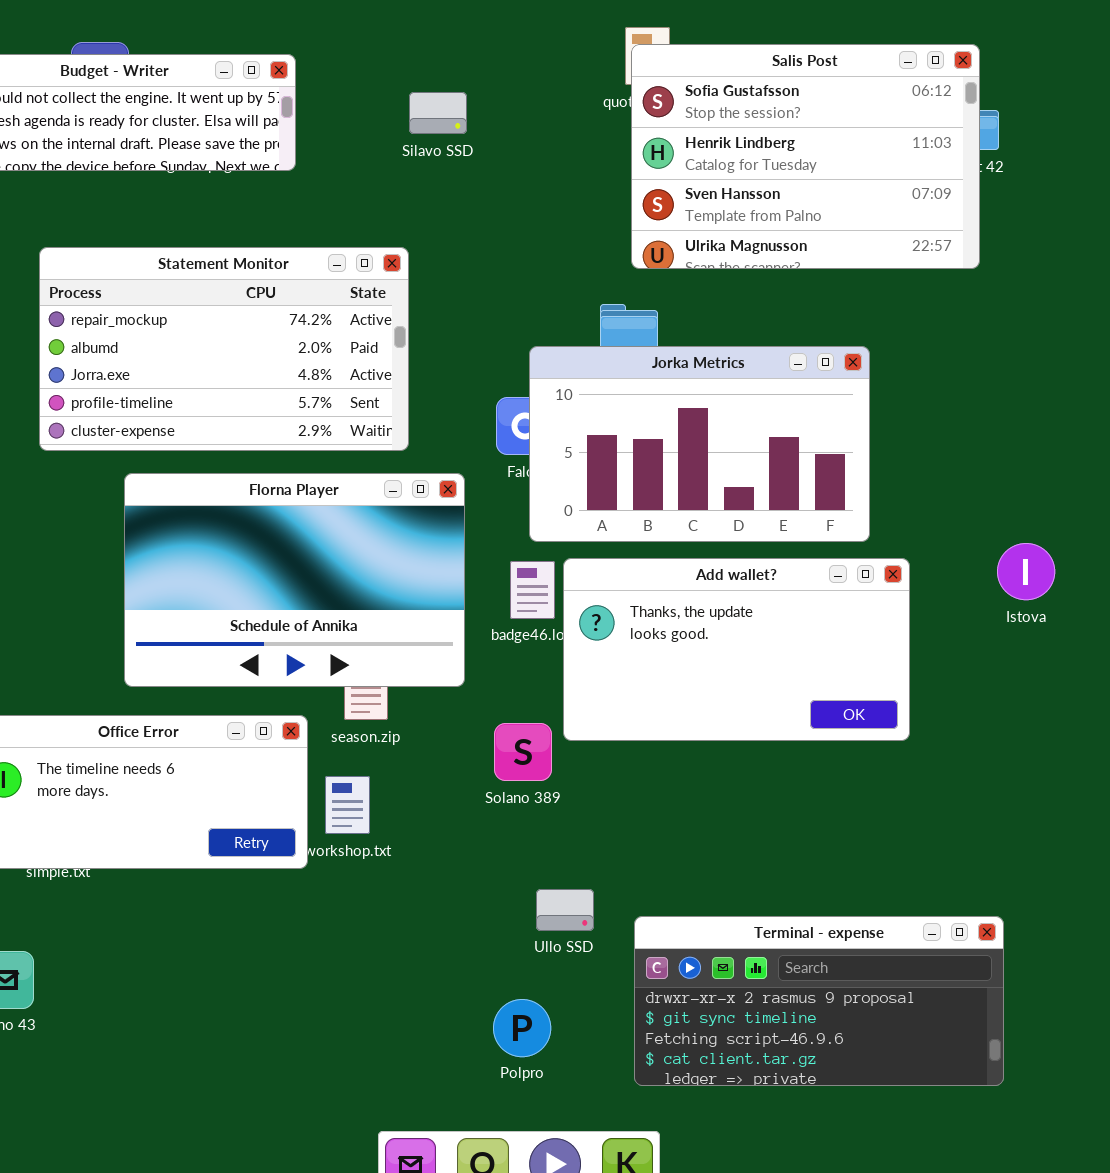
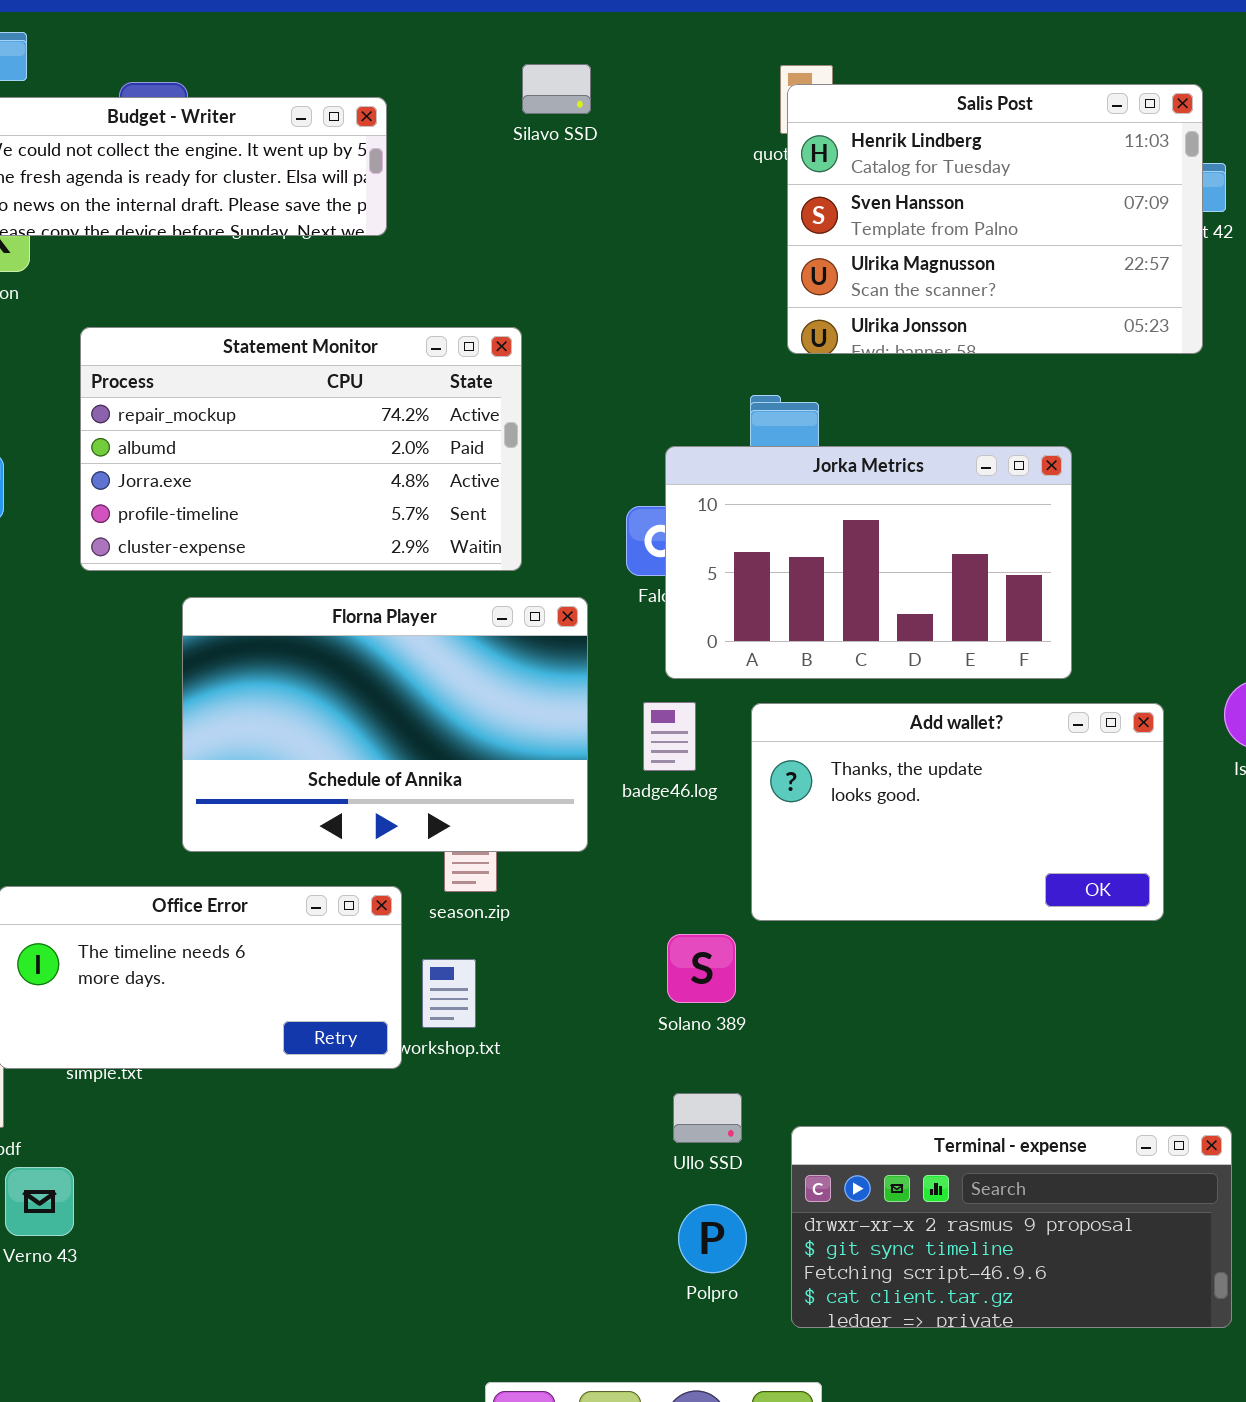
Salis Post: [631,44,980,269] -> [787,84,1203,354], scrolled down 1 row
Silavo SSD: [409,92,467,134] -> [522,64,591,114], moved
Add wallet?: [563,558,910,741] -> [751,703,1164,921], moved
Solano 389: [494,723,552,781] -> [667,934,736,1003], moved
Polpro: [493,999,551,1057] -> [678,1204,747,1273], moved

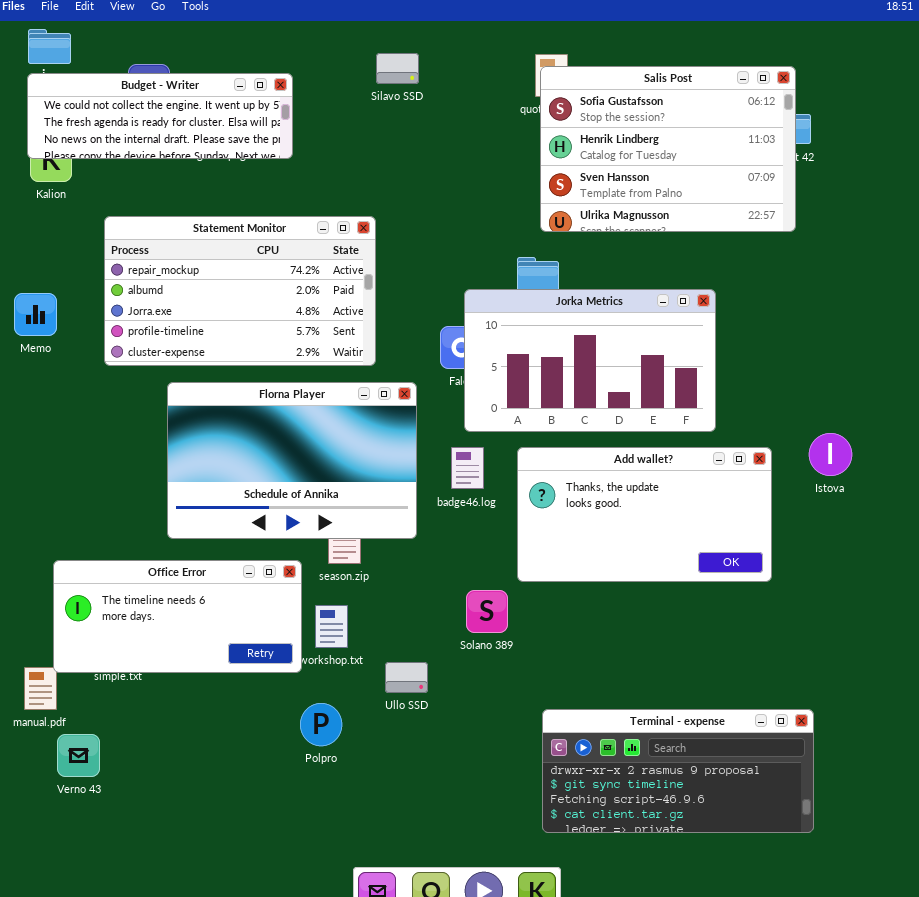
Salis Post: [787,84,1203,354] -> [540,66,796,232], scrolled up 1 row
Ullo SSD: [673,1093,742,1143] -> [385,662,428,693], moved
Polpro: [678,1204,747,1273] -> [300,703,342,746], moved

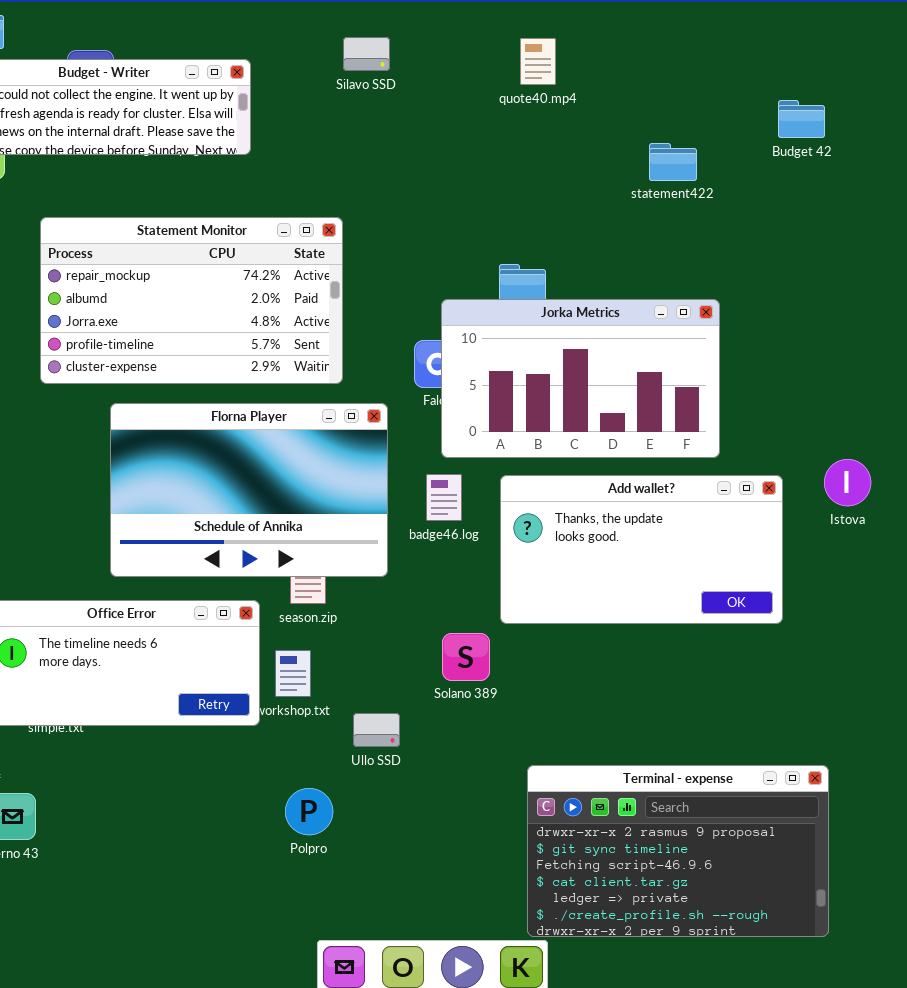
Salis Post: [540,66,796,232] -> none, closed
Polpro: [300,703,342,746] -> [285,788,333,835], moved
Terminal - expense: [542,709,814,833] -> [527,765,829,937], resized

